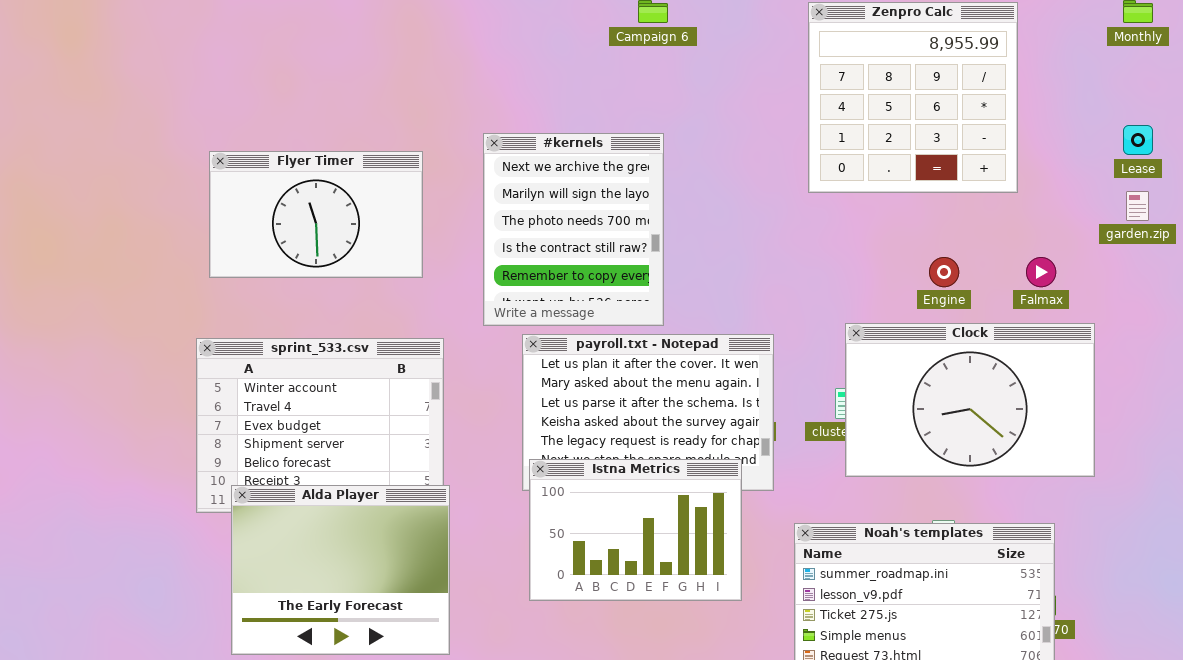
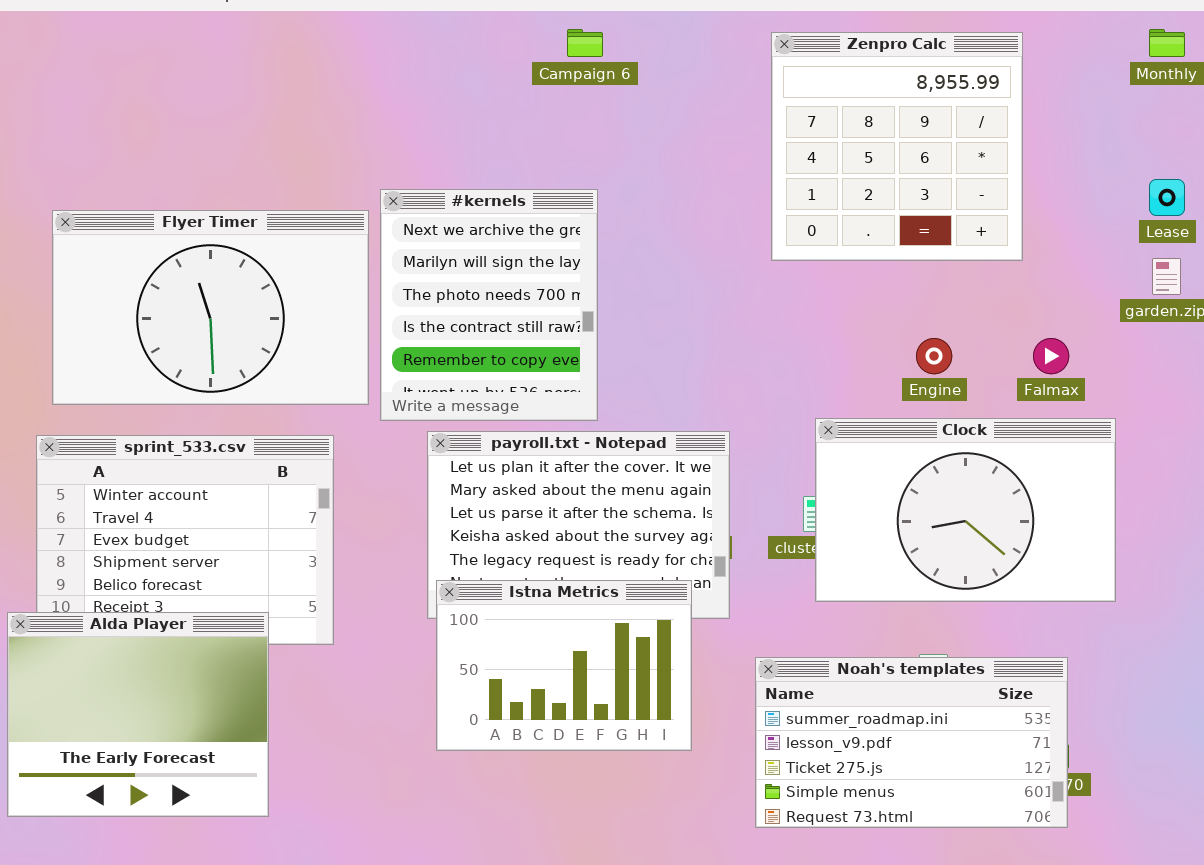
Flyer Timer: [209,151,423,278] -> [52,210,369,405], resized
Alda Player: [231,485,450,655] -> [7,612,269,817], moved

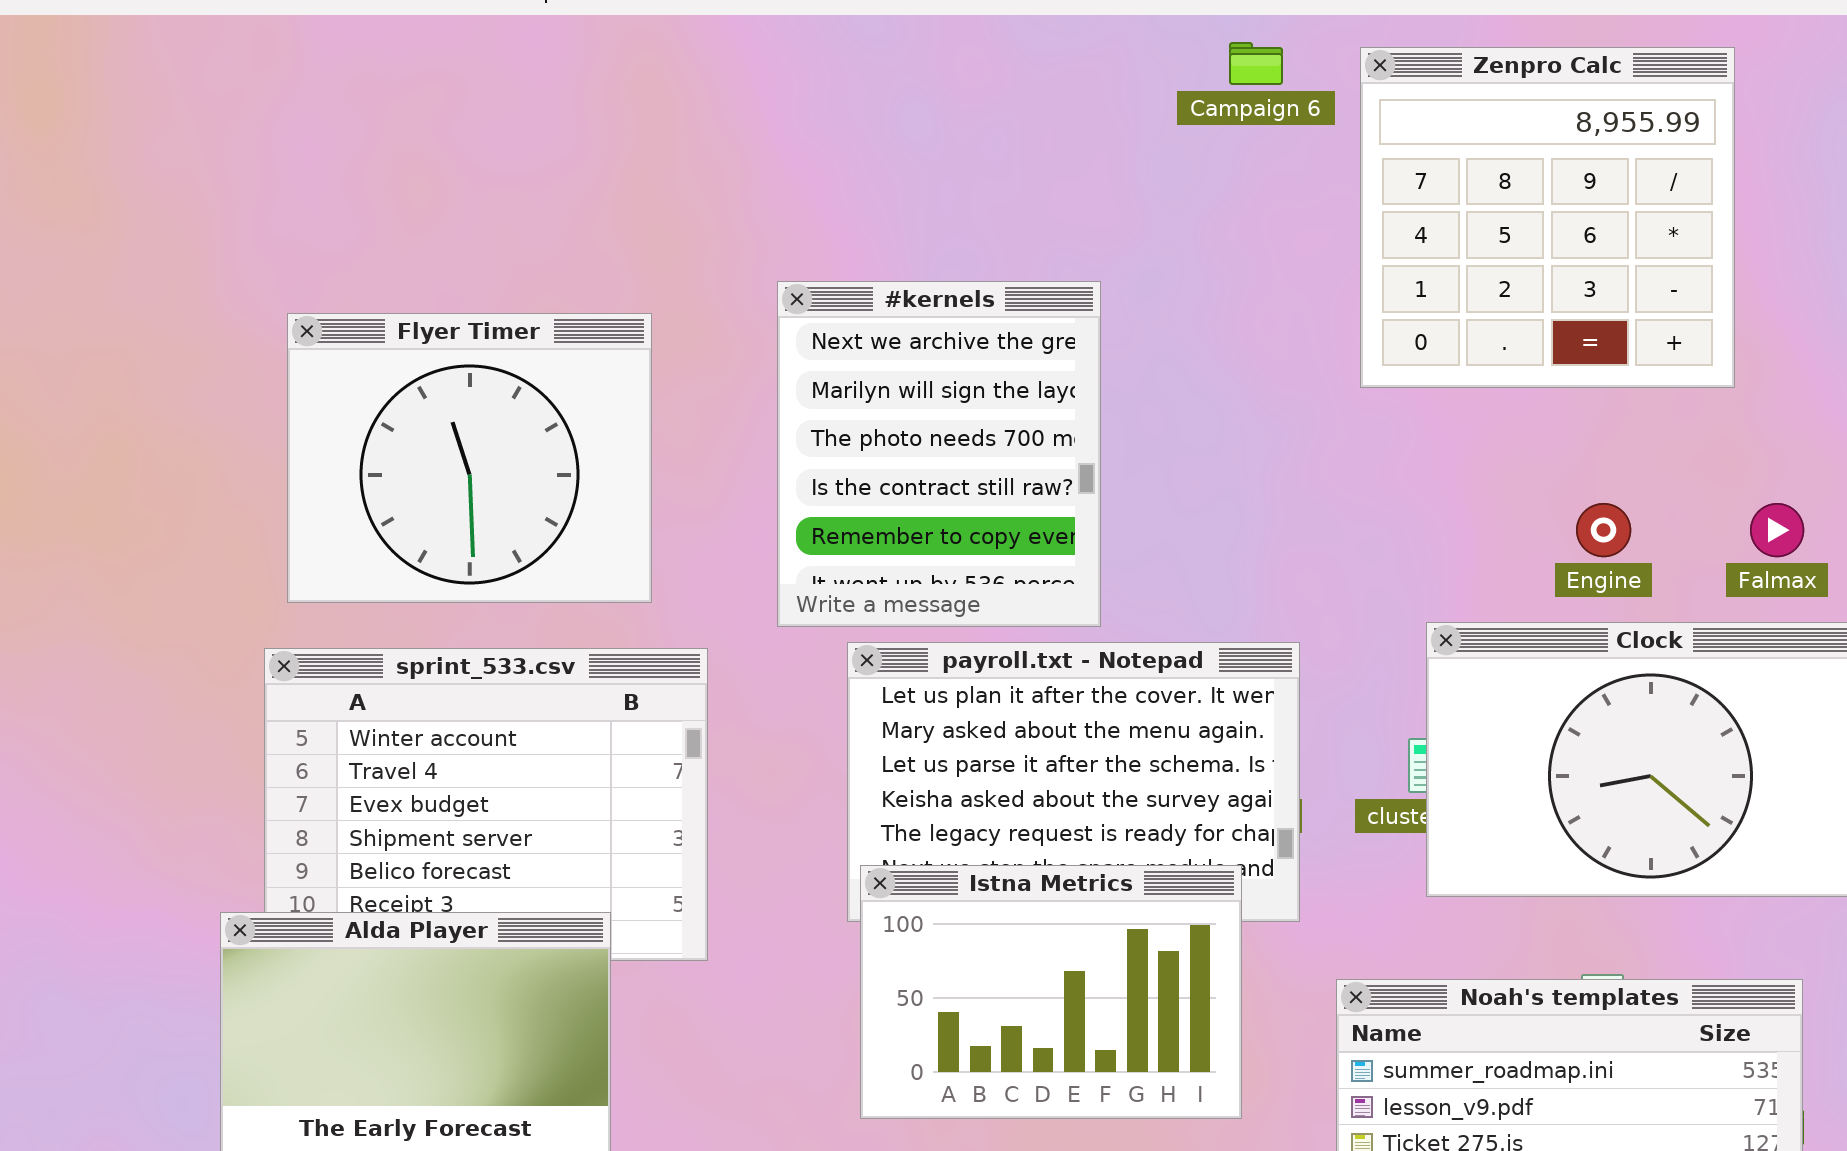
Campaign 6: [567,29,603,57] -> [1229,42,1283,85], moved
Flyer Timer: [52,210,369,405] -> [287,313,652,603], resized

